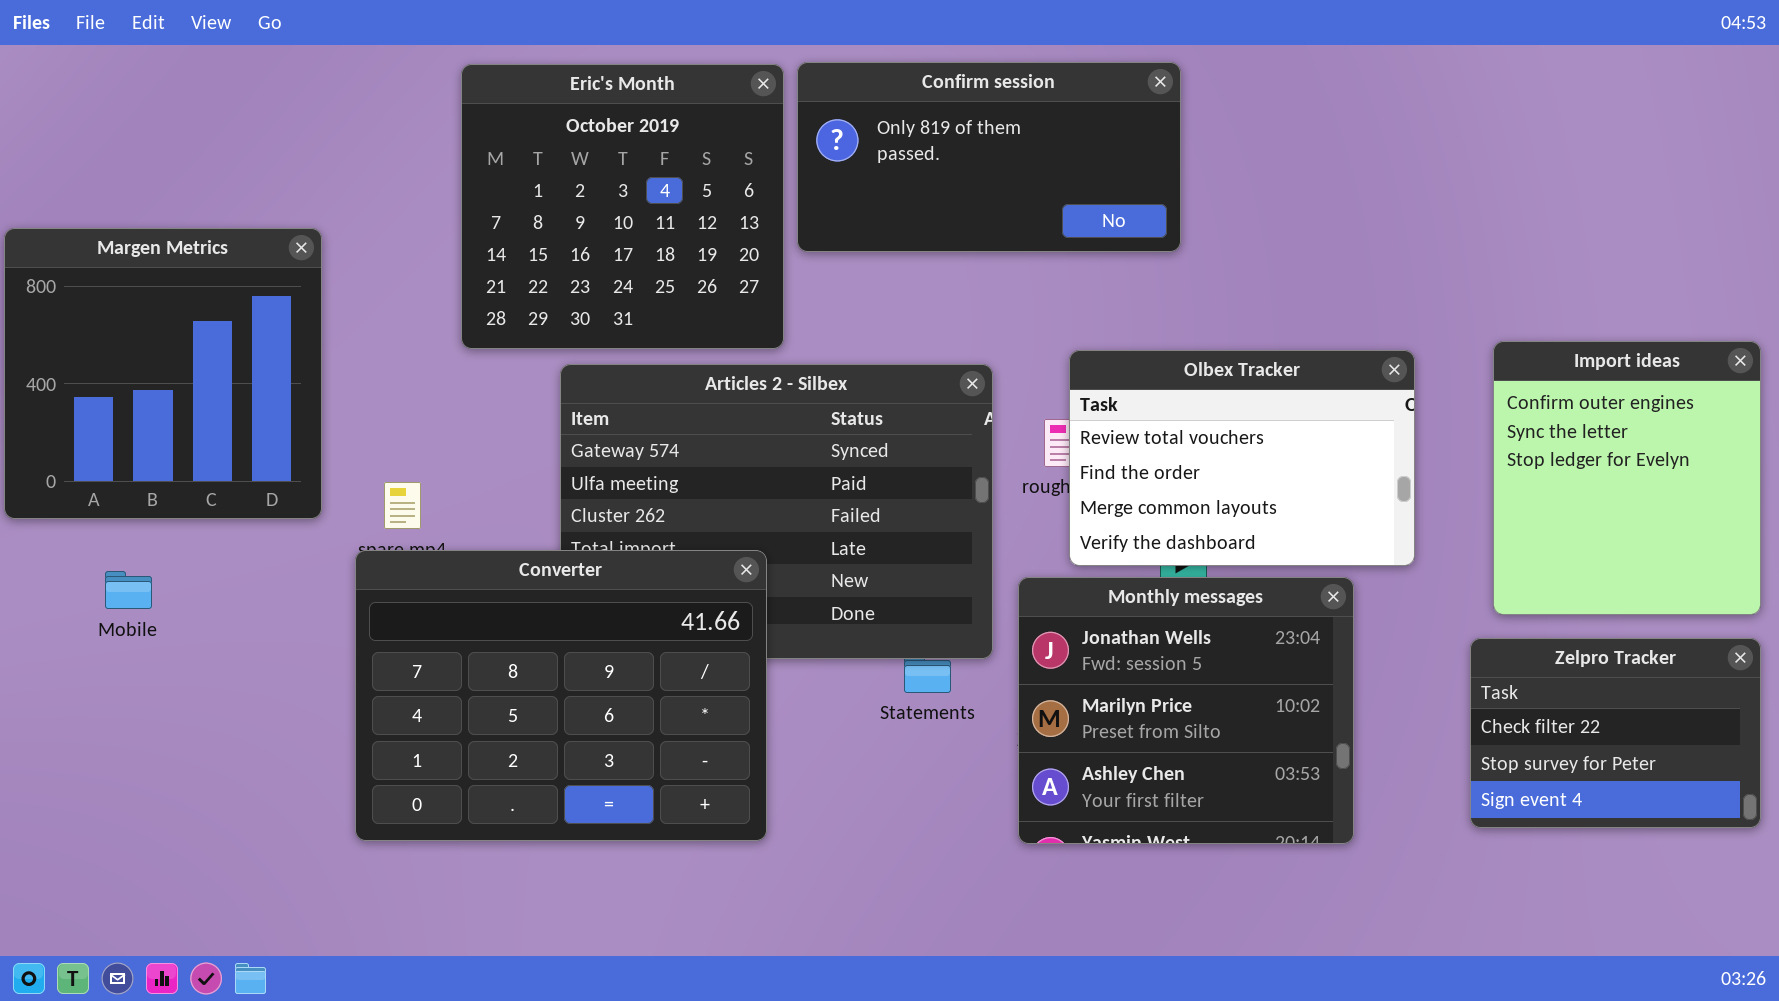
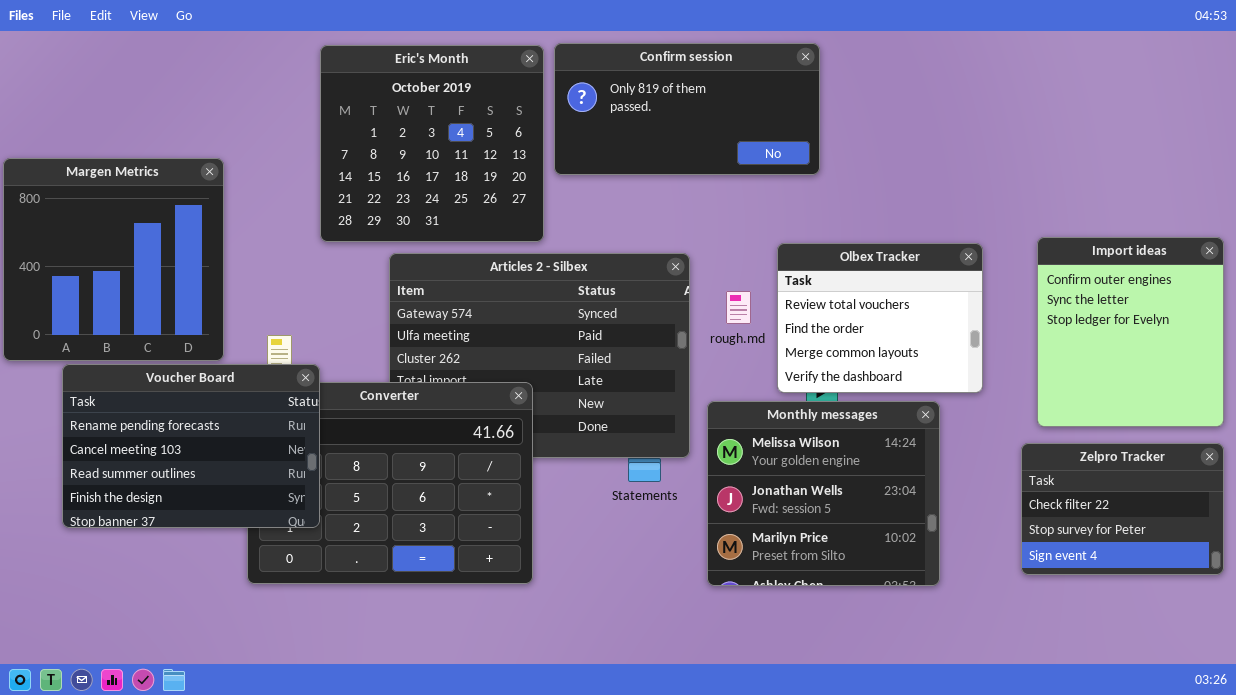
Olbex Tracker: [1069,350,1415,566] -> [777,243,983,393], resized
Voucher Board: none -> [62,364,320,528], opened
Monthly messages: [1018,577,1354,844] -> [707,401,940,586], scrolled up 1 row

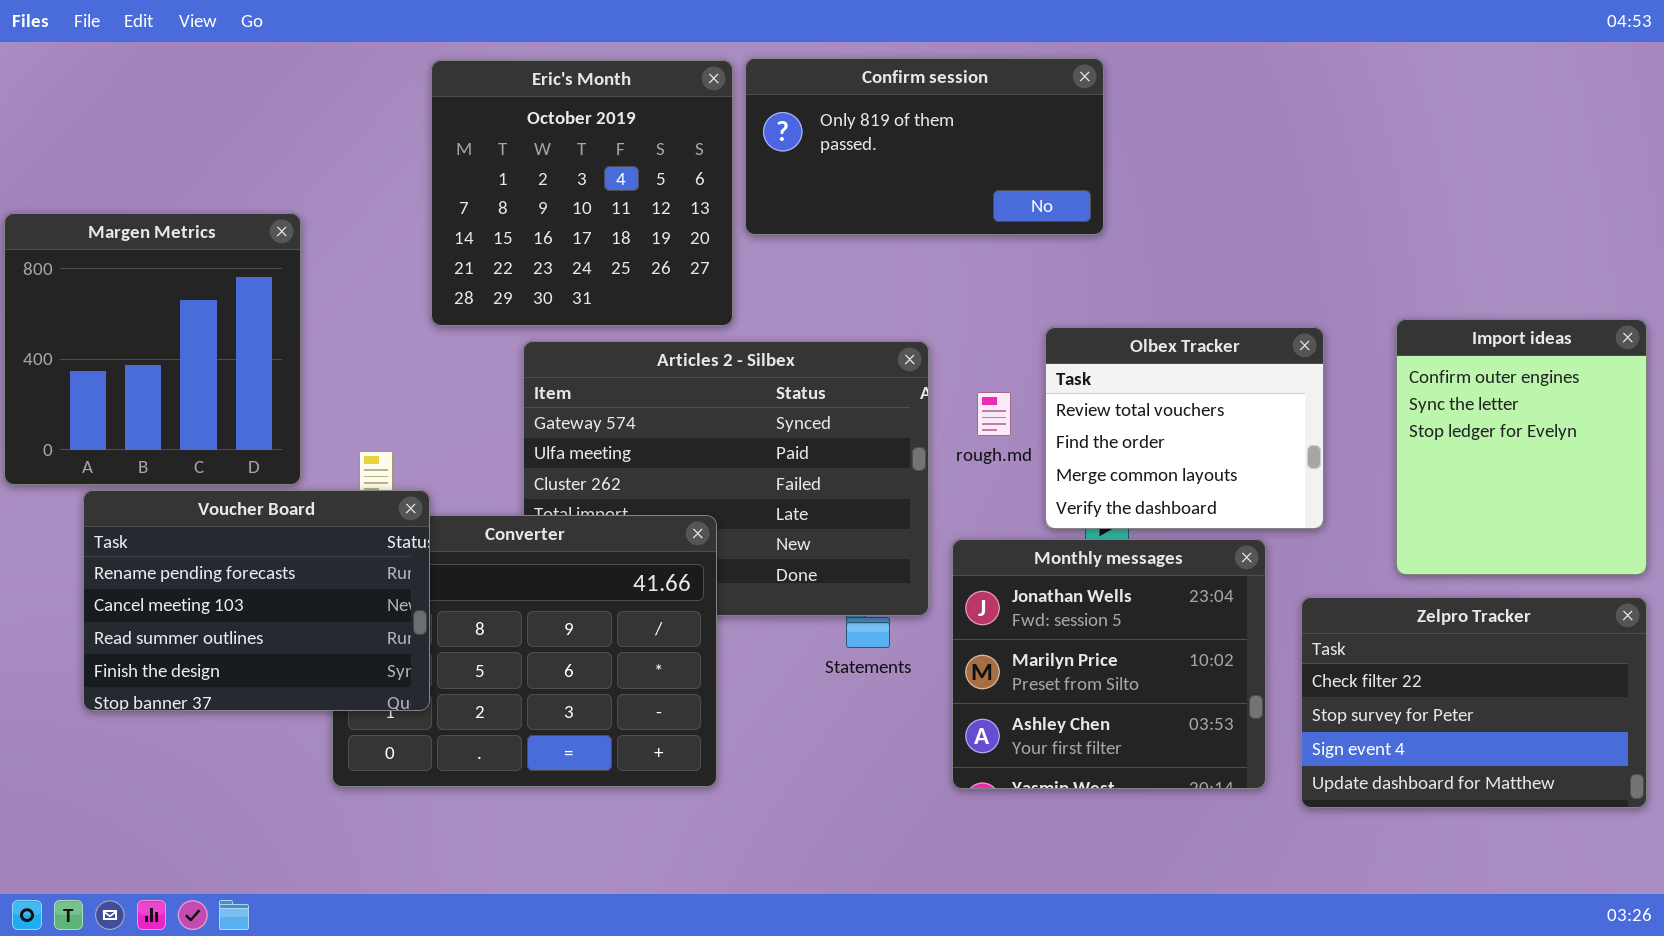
Monthly messages: [707,401,940,586] -> [952,539,1266,789], scrolled down 1 row
Zelpro Tracker: [1021,443,1224,575] -> [1301,597,1647,808], resized

